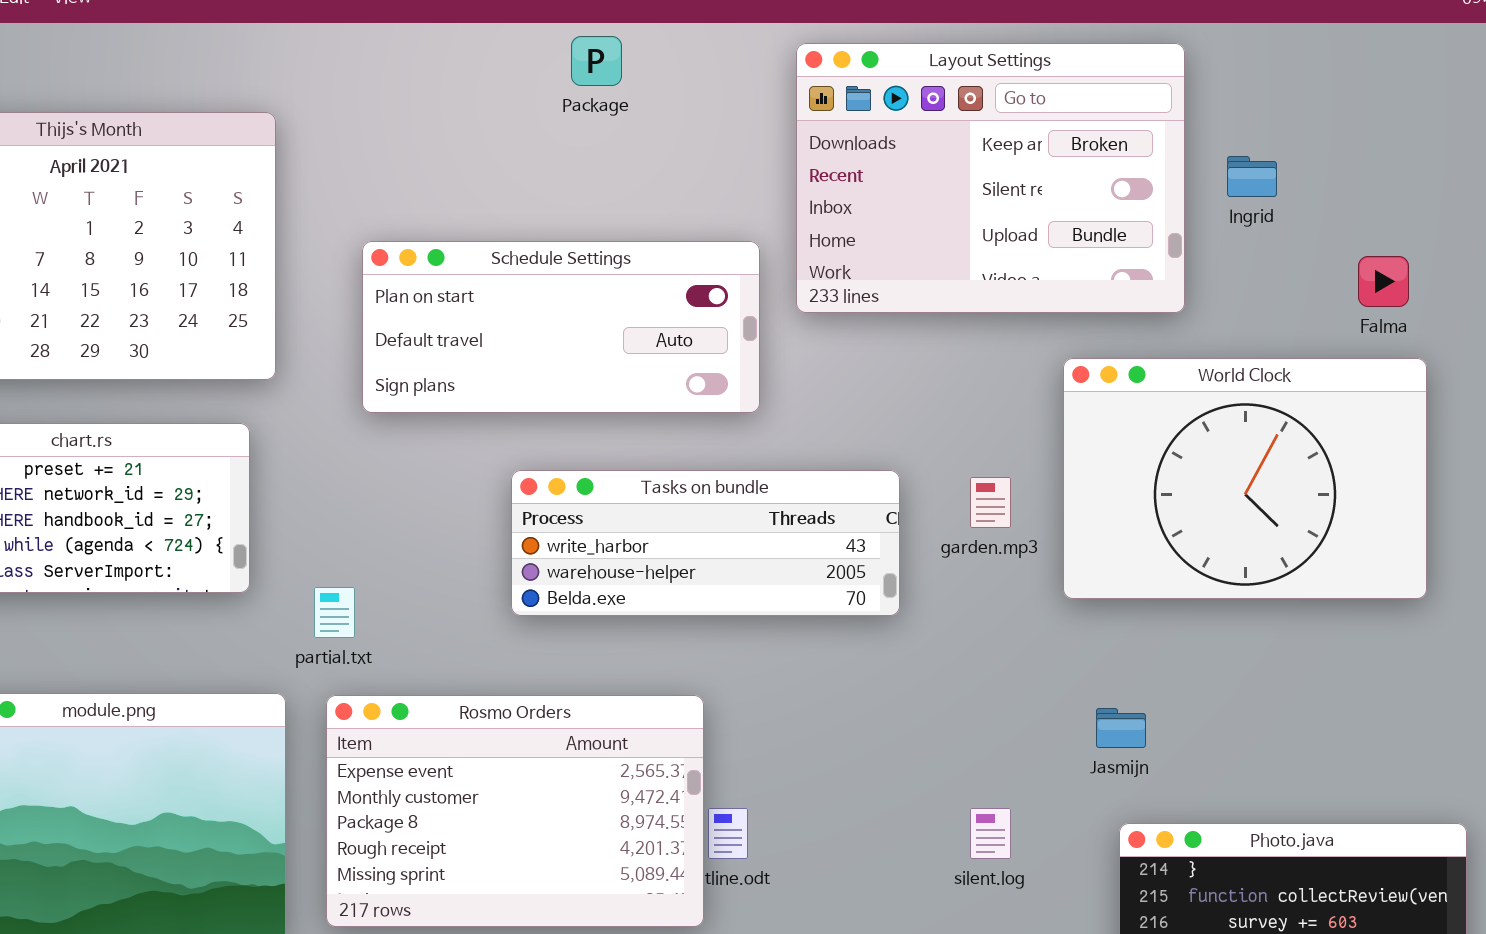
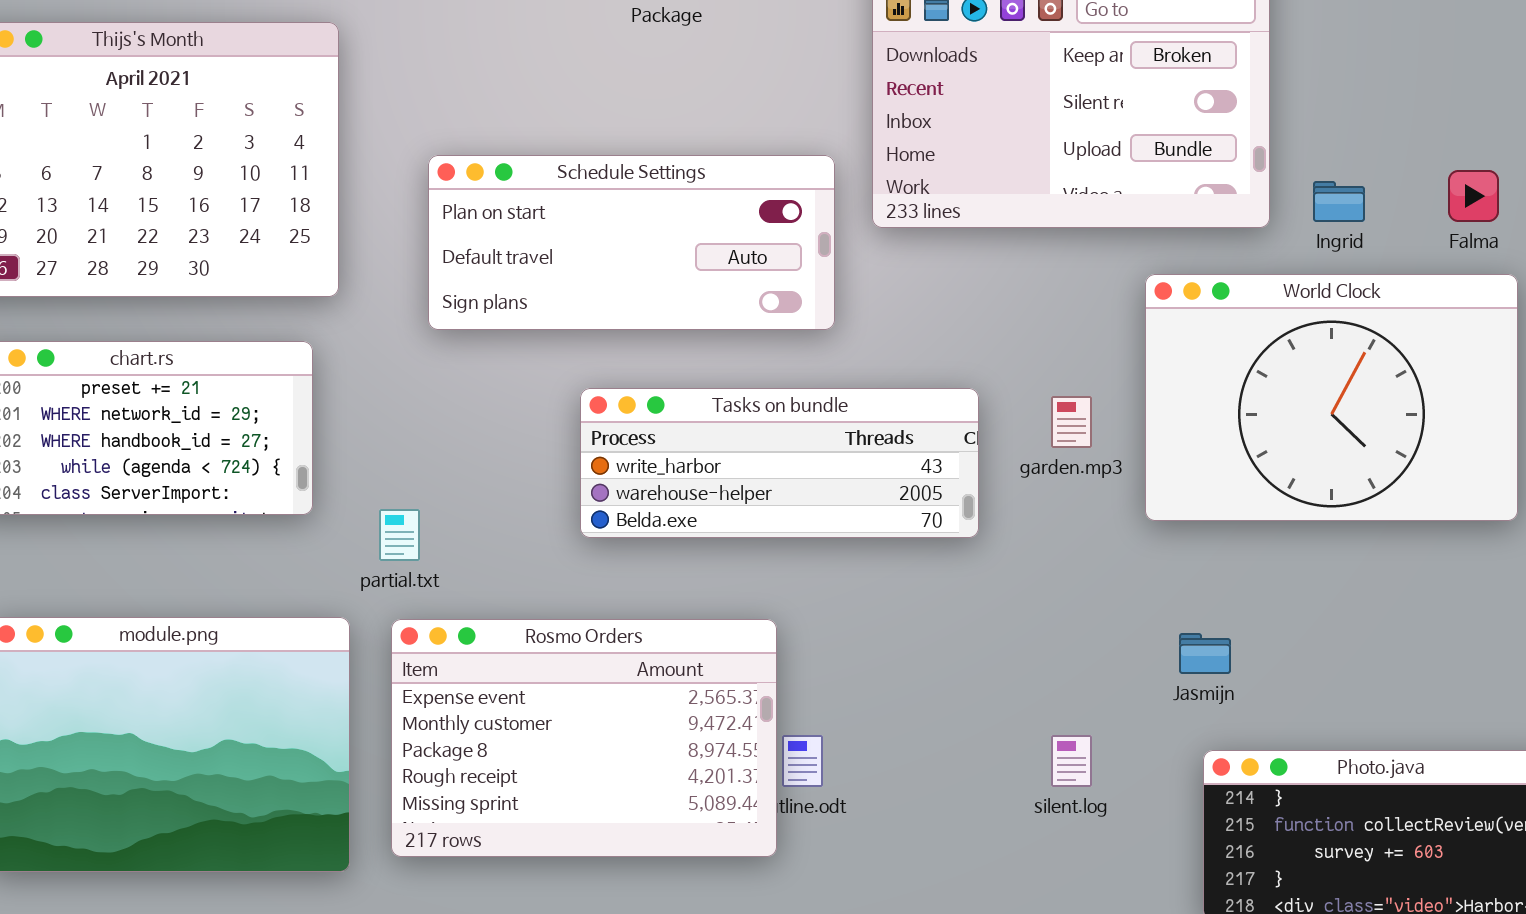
Ingrid: [1227,156,1277,197] -> [1313,181,1365,222], moved

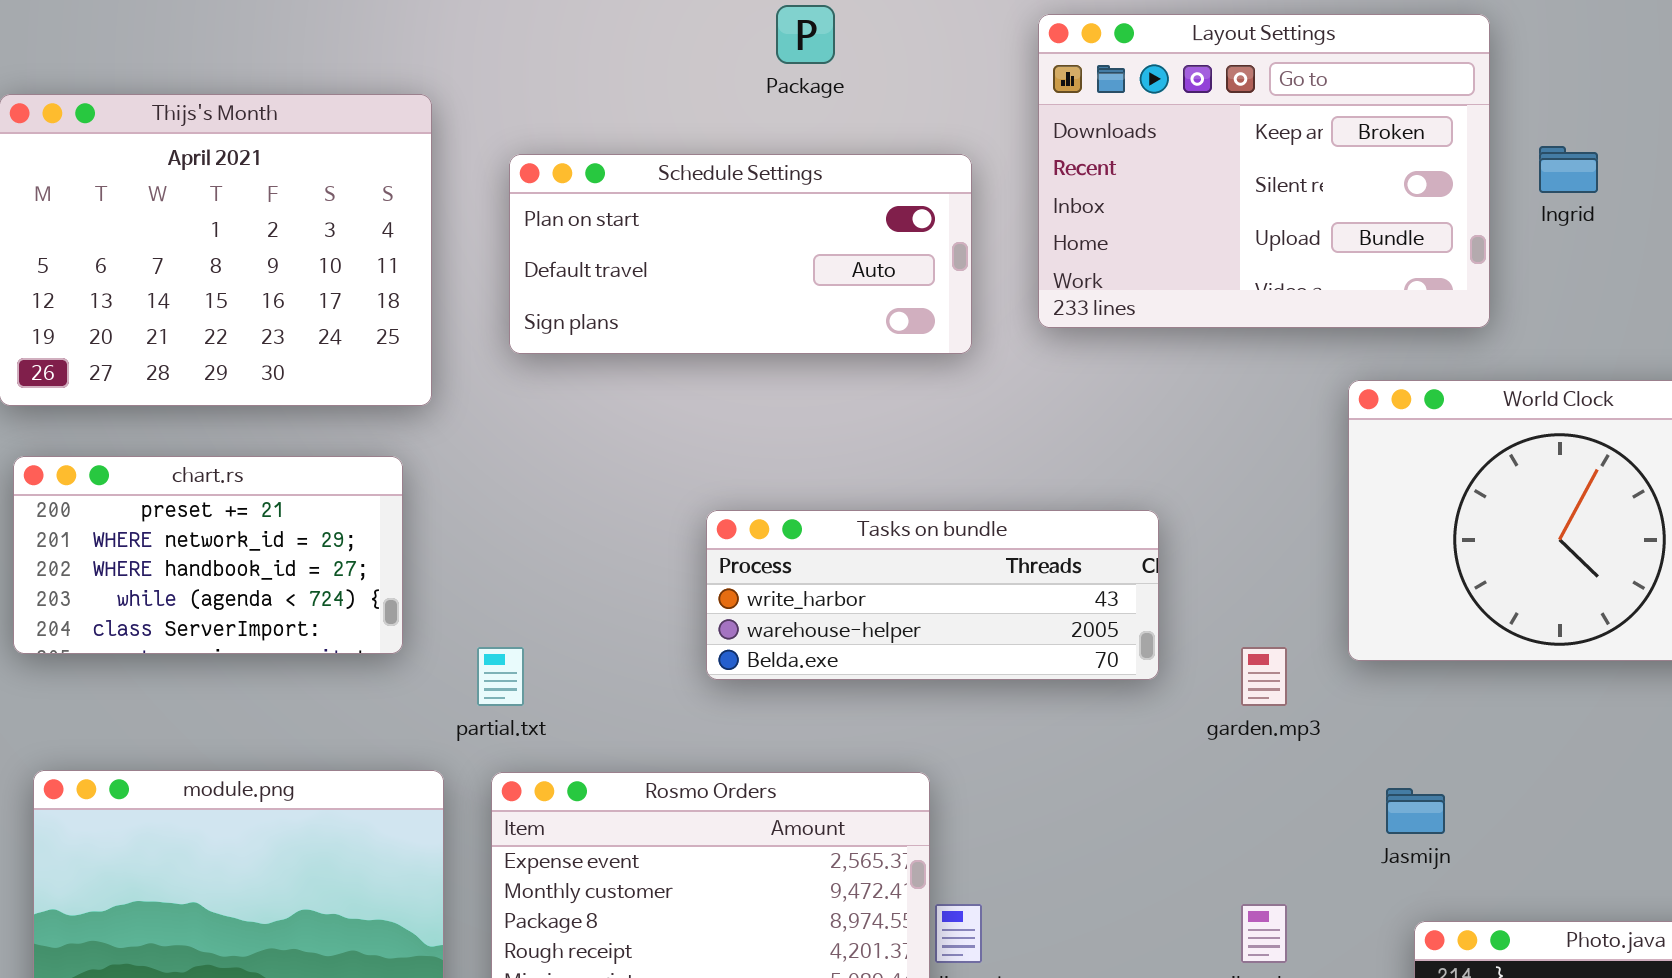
Schedule Settings: [428,155,835,330] -> [509,154,972,354], moved
Ingrid: [1313,181,1365,222] -> [1539,146,1598,193], moved
garden.mp3: [1051,396,1092,448] -> [1241,647,1287,706], moved

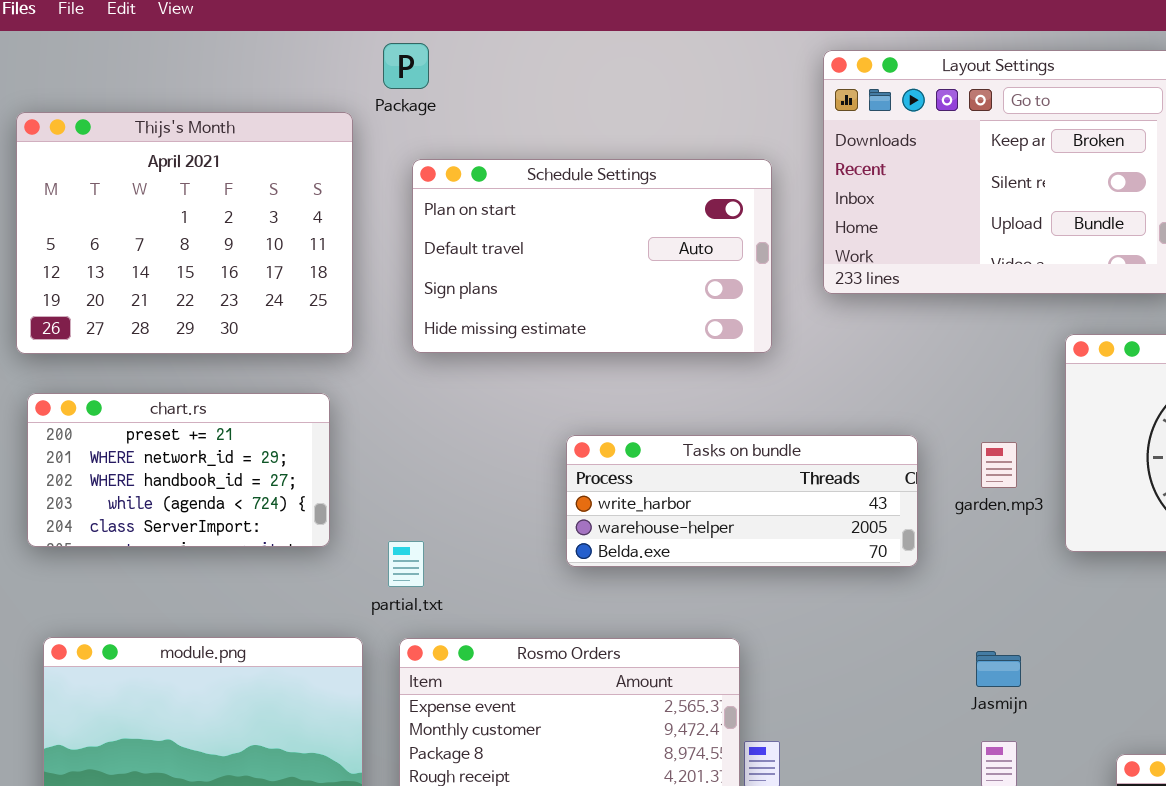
Package: [776,5,835,64] -> [383,43,429,89], moved
Schedule Settings: [509,154,972,354] -> [412,159,772,353], resized
garden.mp3: [1241,647,1287,706] -> [981,442,1017,488], moved
Jasmijn: [1386,788,1445,834] -> [976,651,1021,687], moved

